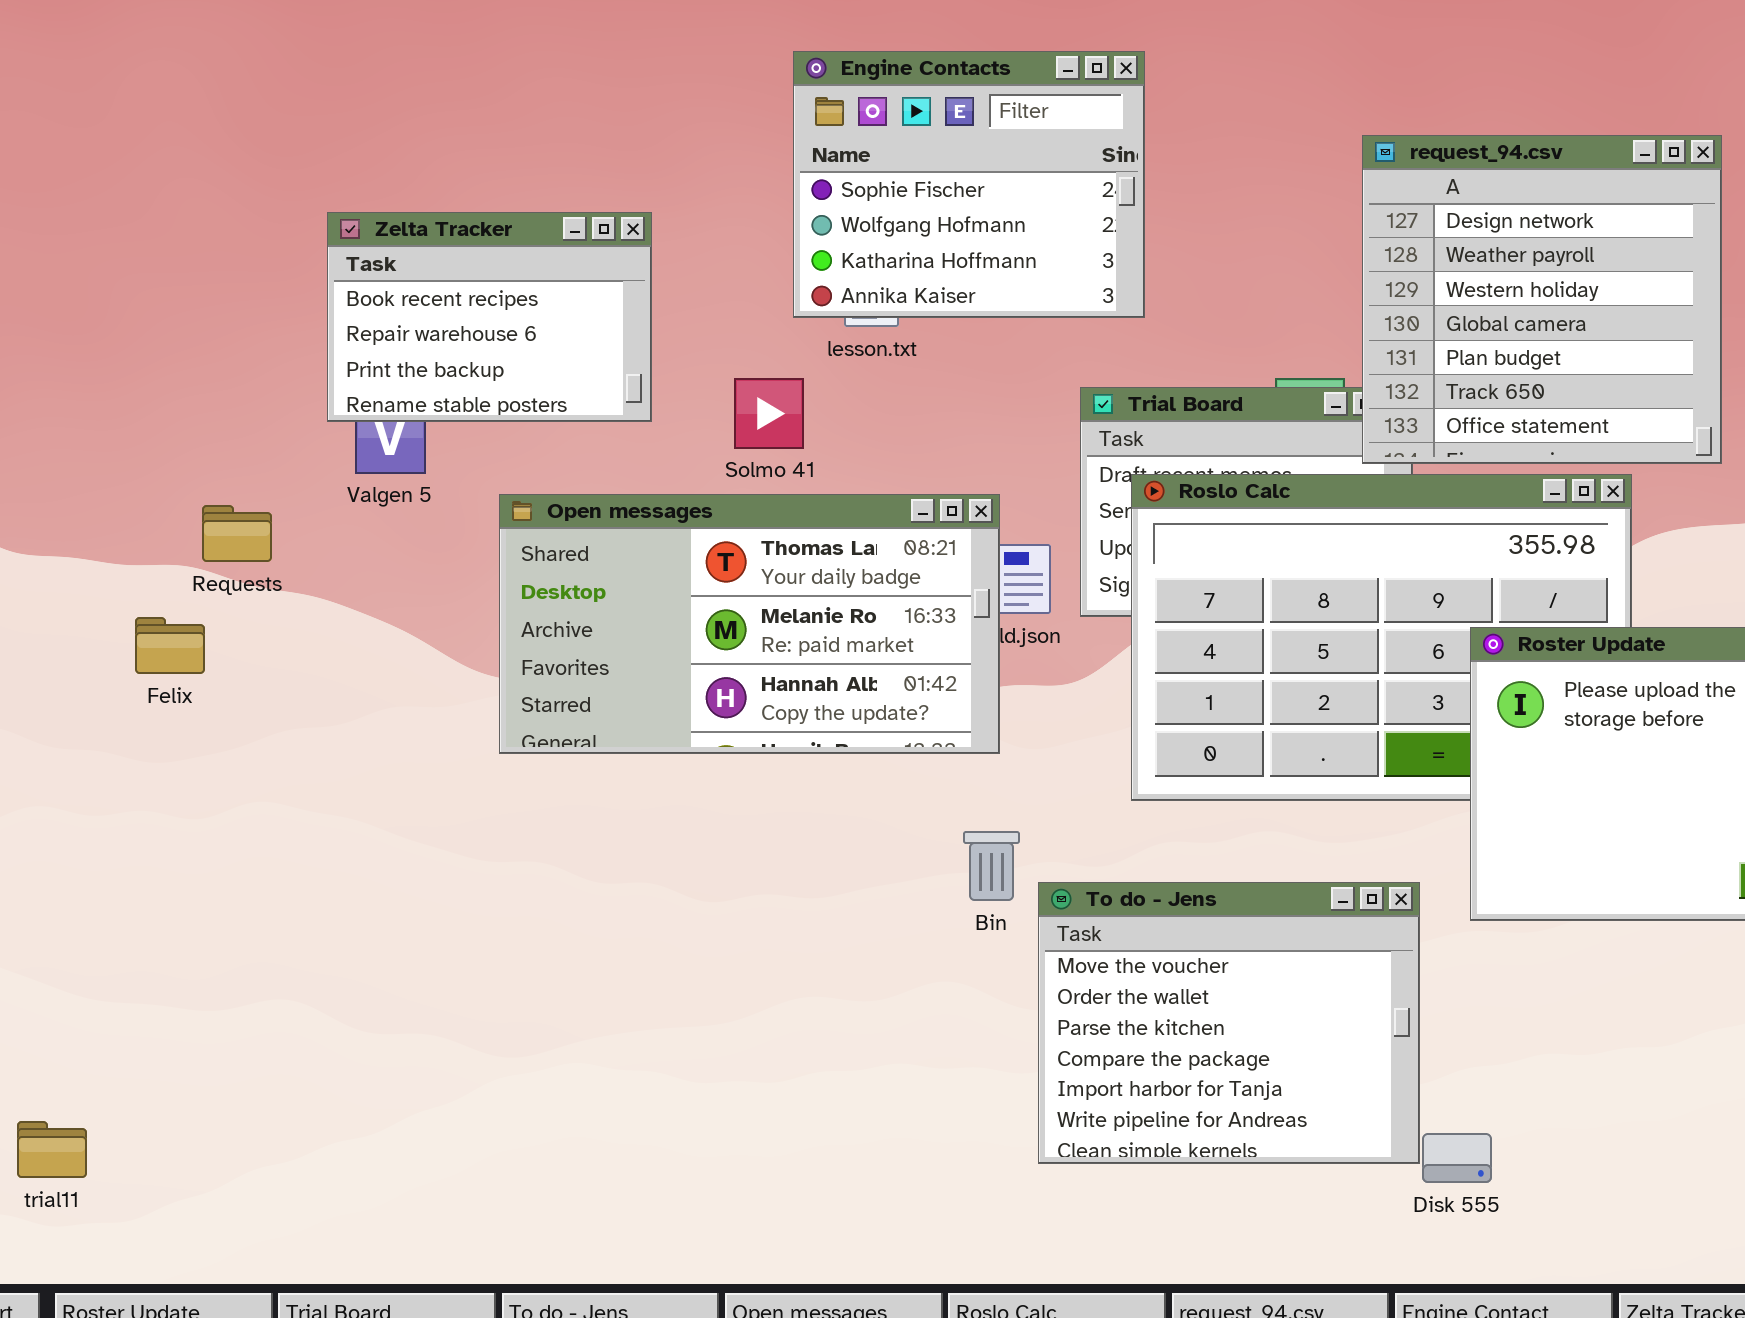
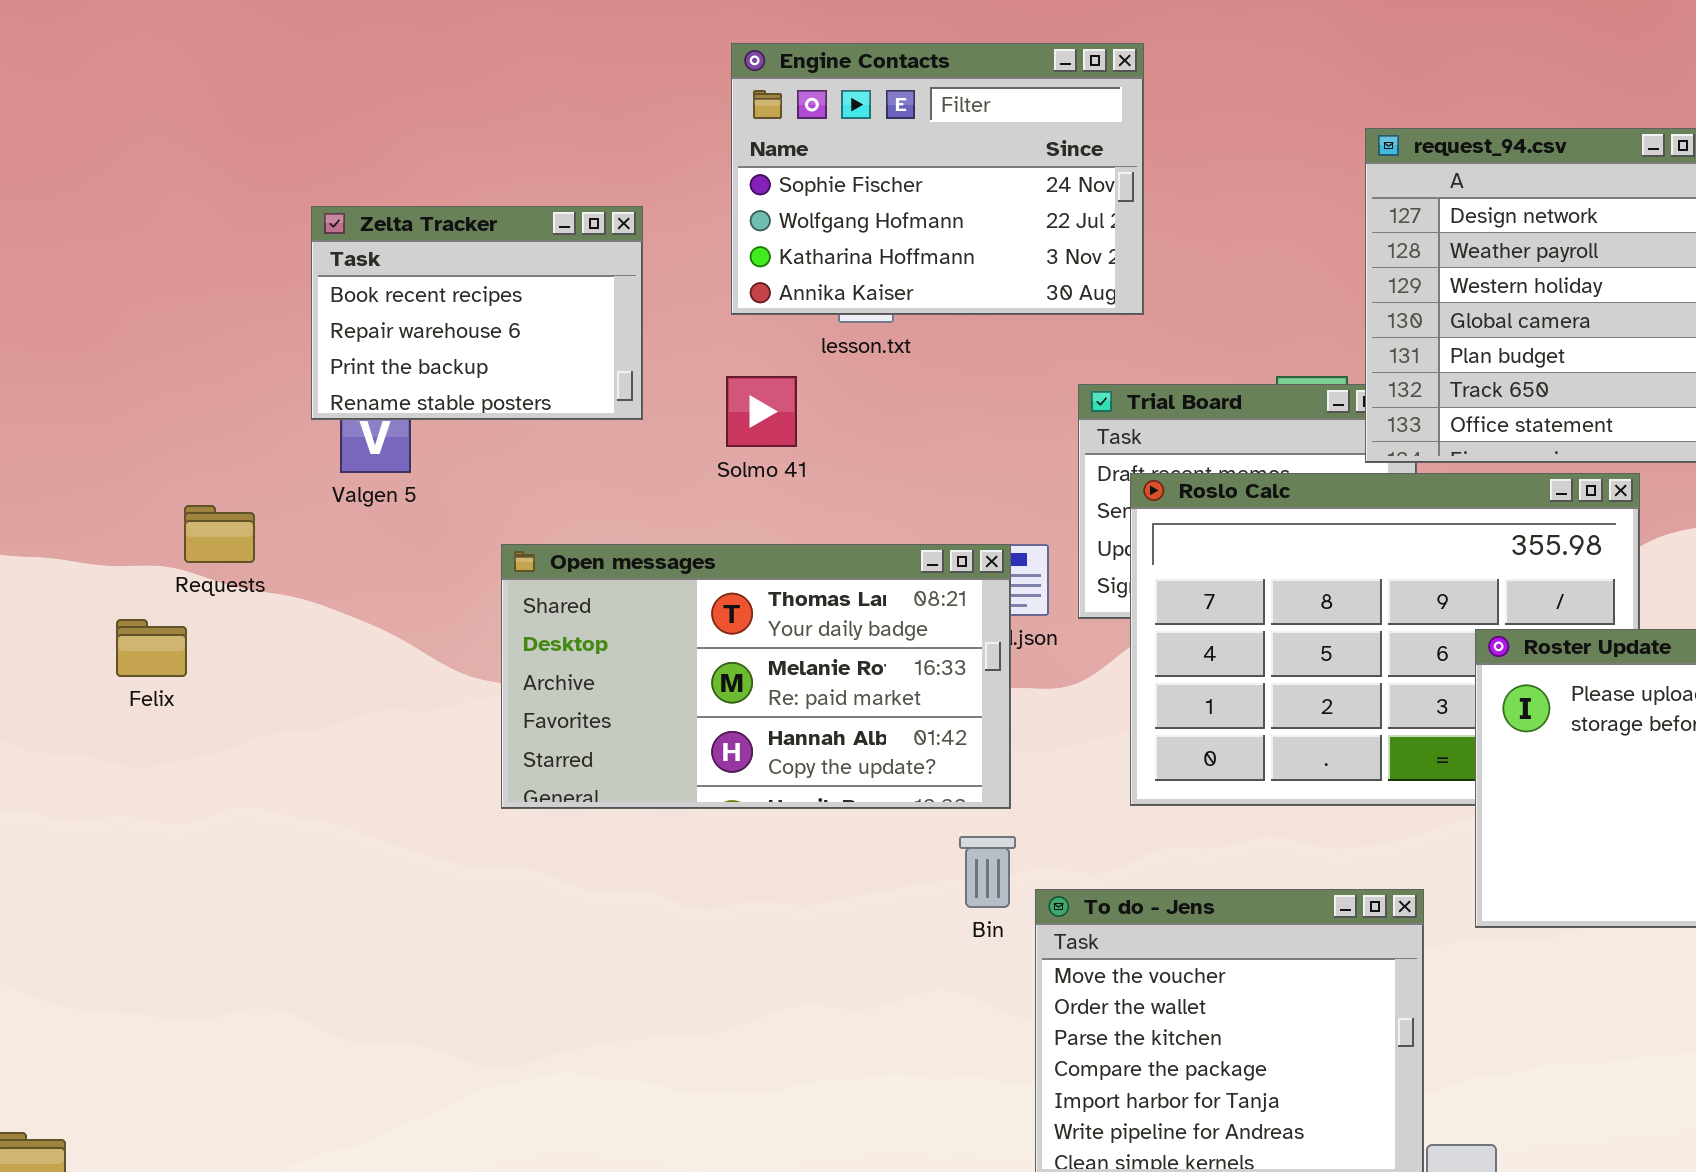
Engine Contacts: [793,51,1145,318] -> [731,43,1144,315], resized
Open messages: [499,494,1000,754] -> [501,544,1011,809], moved

